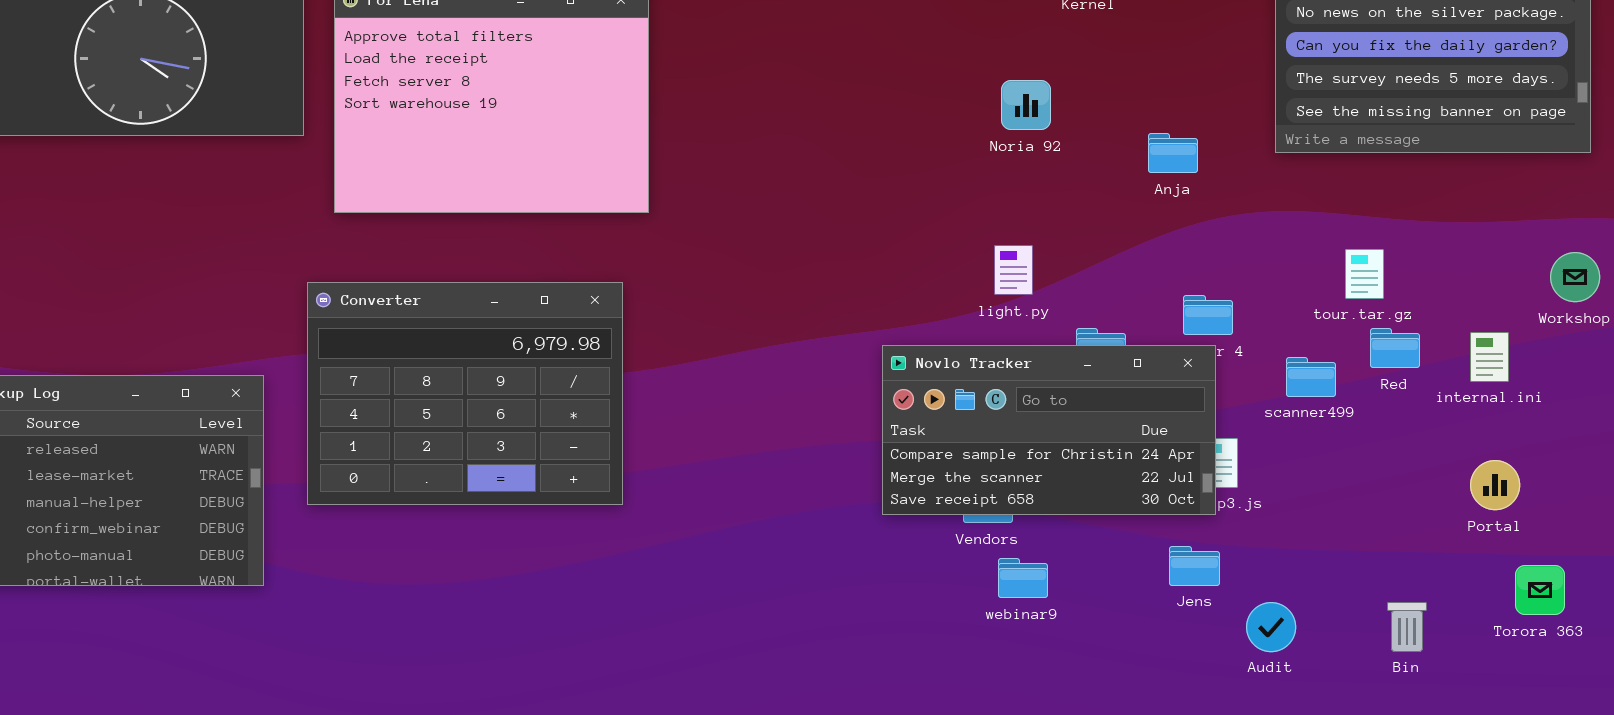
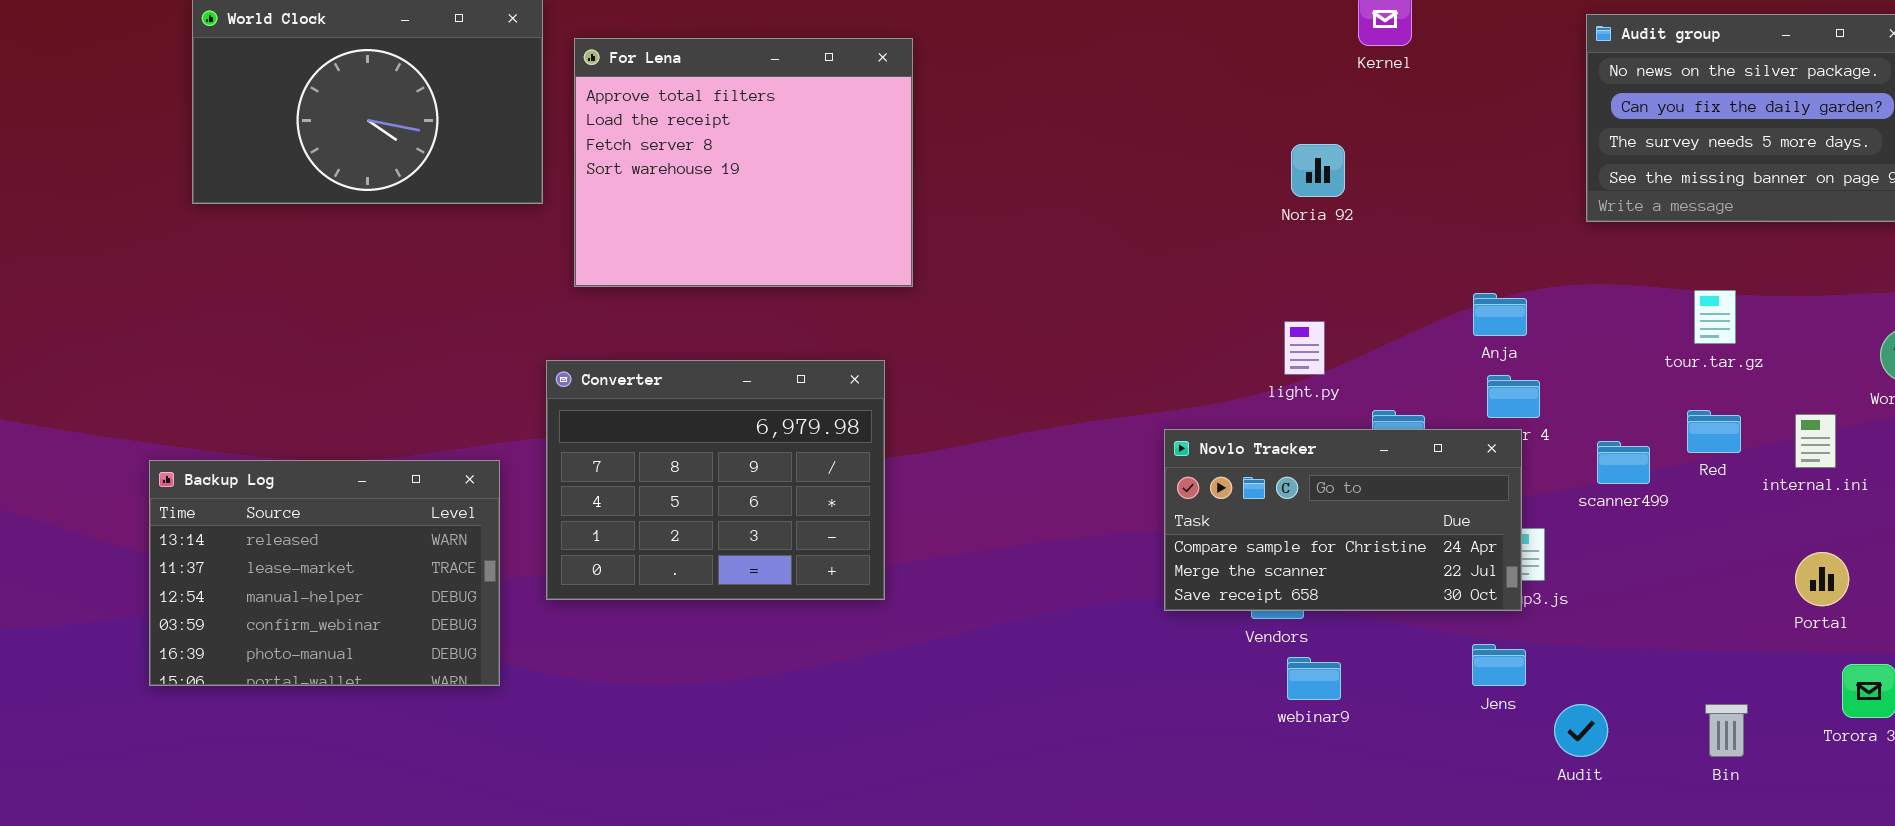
Anja: [1148,133,1198,173] -> [1473,293,1527,336], moved
tour.tar.gz: [1345,249,1384,299] -> [1694,290,1736,344], moved

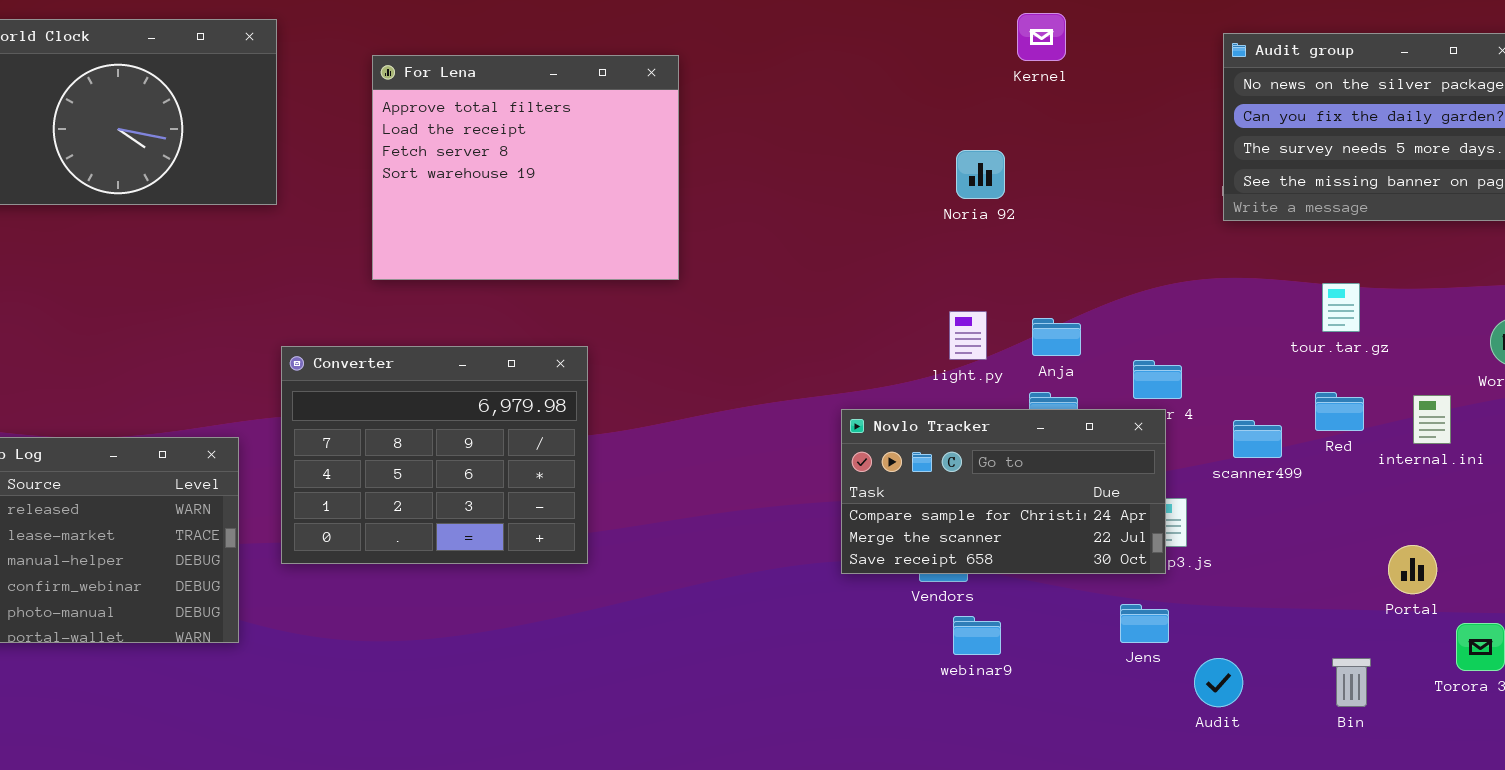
For Lena: [574,38,913,287] -> [372,55,679,280], moved
Anja: [1473,293,1527,336] -> [1032,318,1081,356], moved
Portal: [1795,552,1849,606] -> [1388,545,1437,594], moved

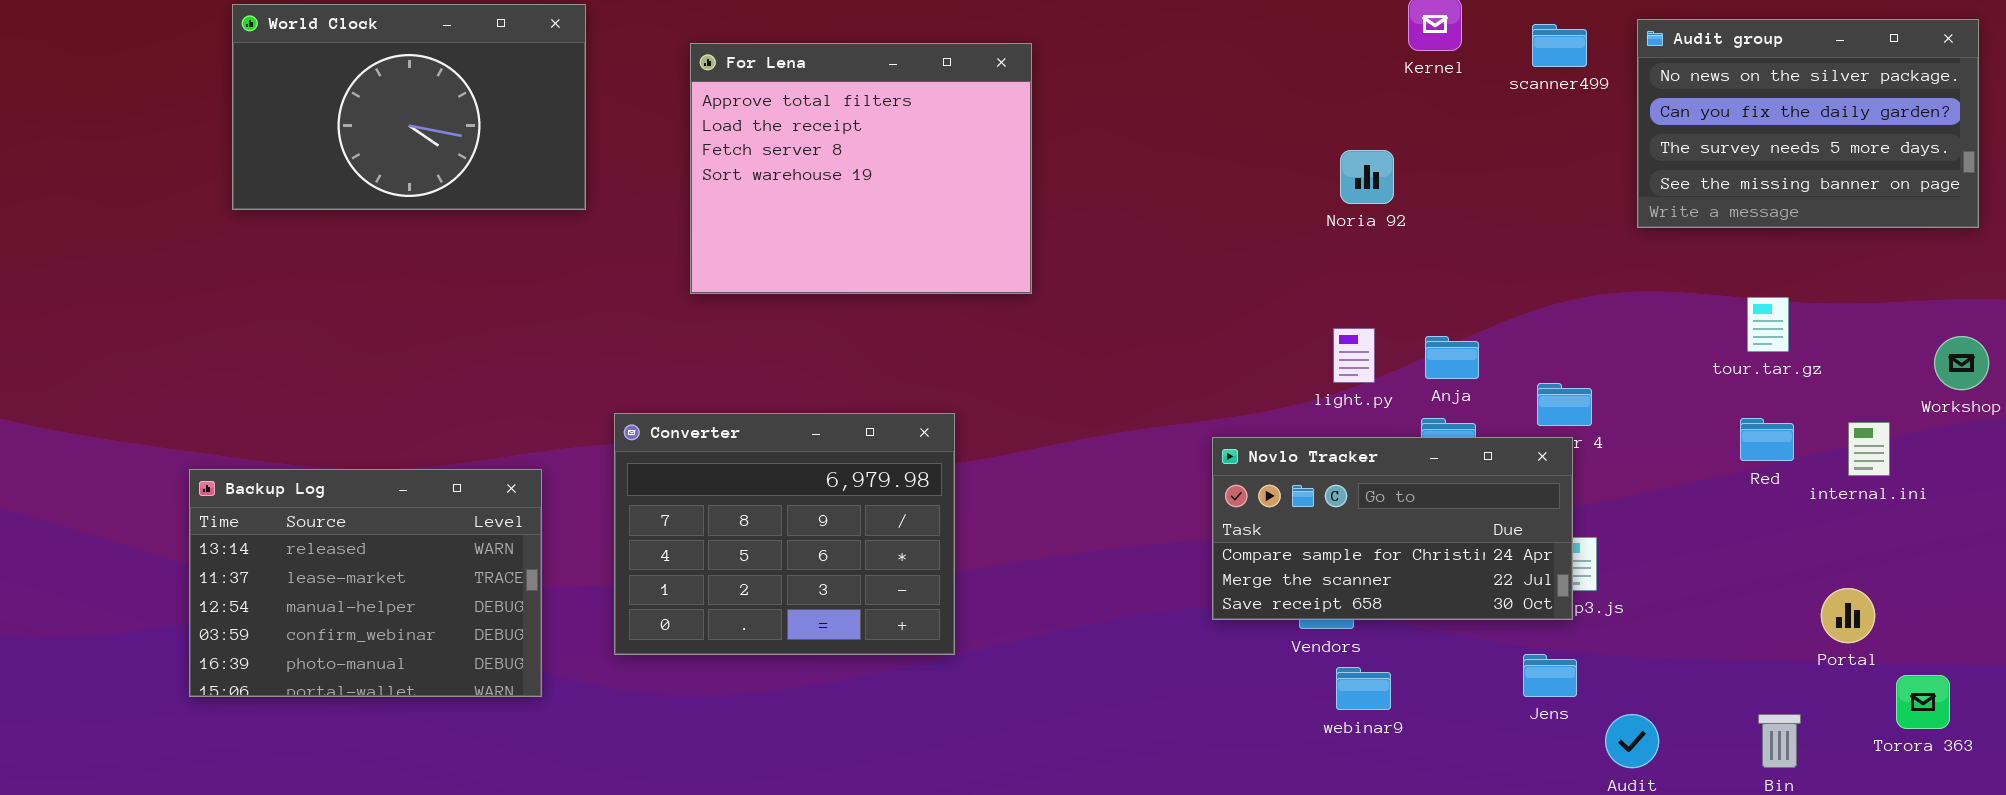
Converter: [281,346,588,564] -> [614,413,955,655], moved
scanner499: [1233,420,1282,458] -> [1532,24,1587,67], moved

